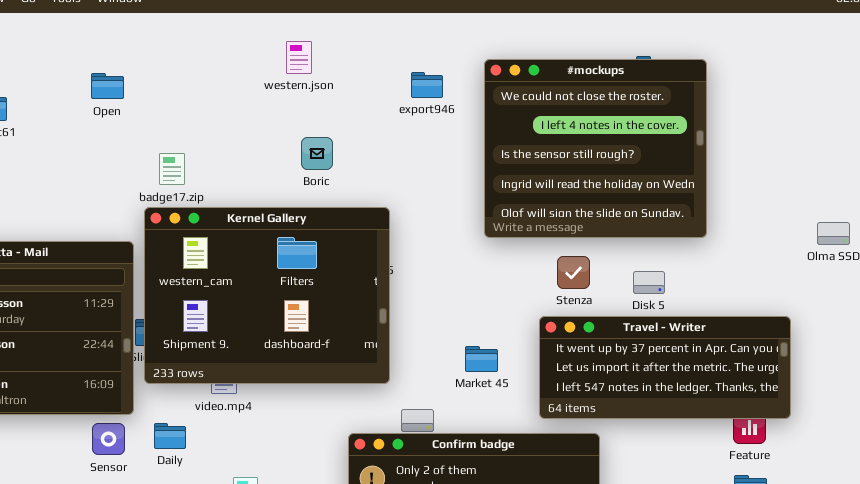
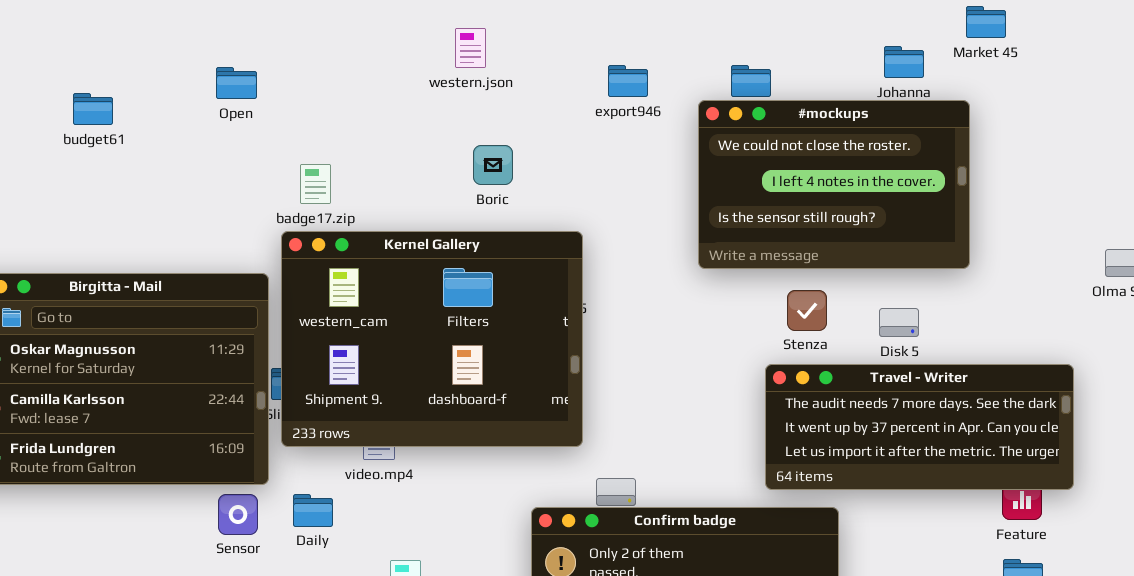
#mockups: [484,59,707,238] -> [698,100,970,269], resized
Travel - Writer: [539,316,791,419] -> [765,364,1074,490], scrolled up 1 row
Market 45: [465,346,498,372] -> [966,6,1006,38], moved

